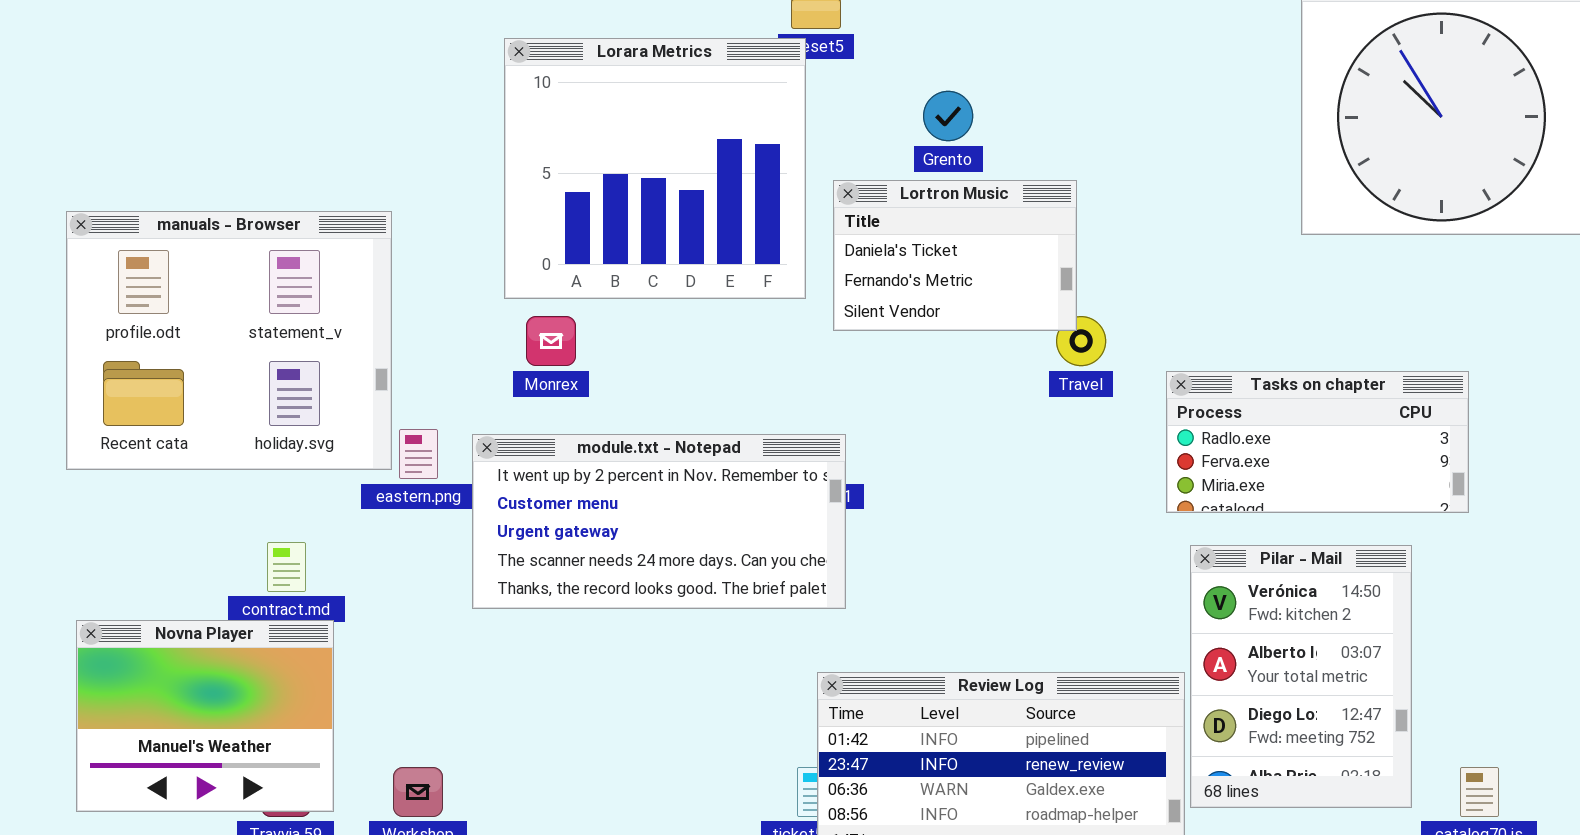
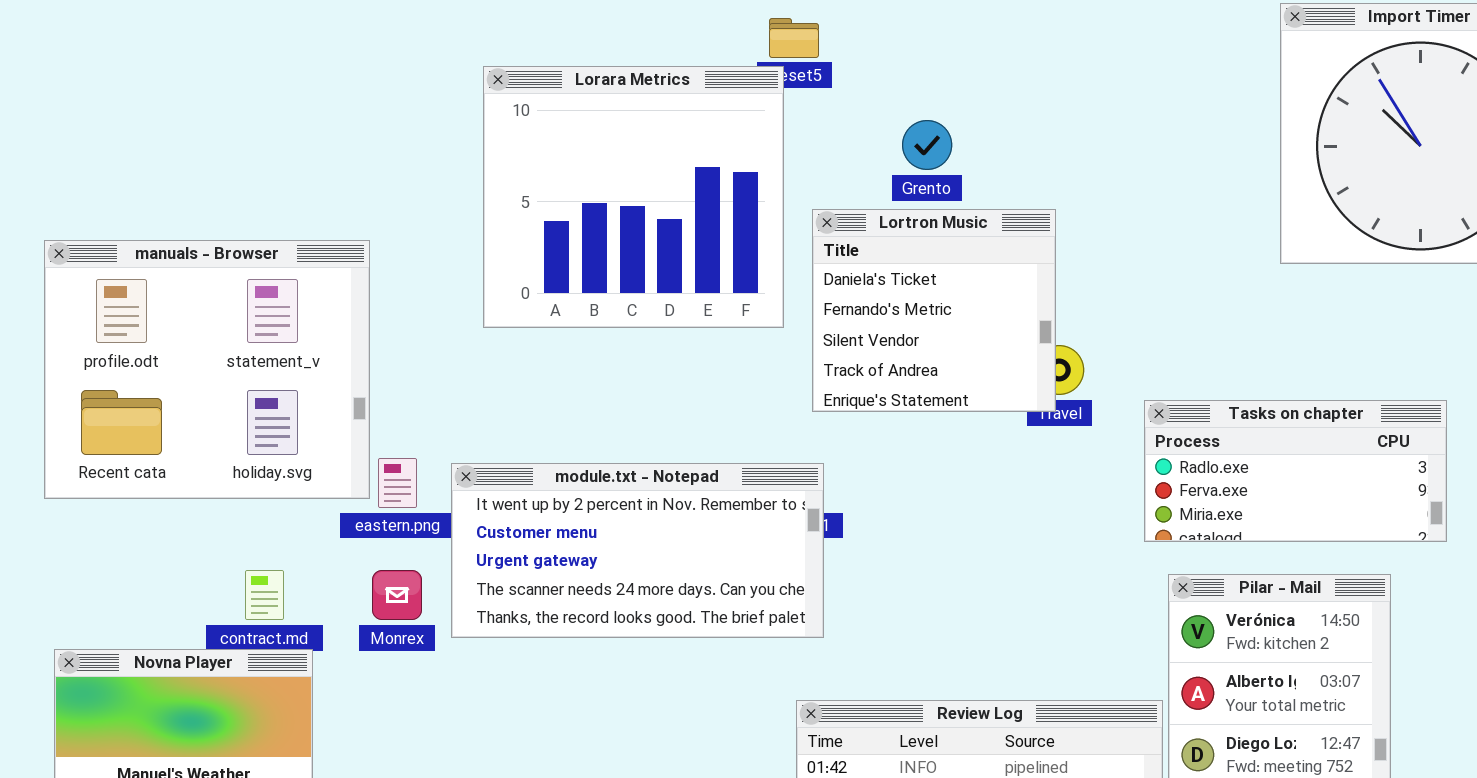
Lortron Music: [833,180,1077,331] -> [812,209,1056,412], resized
Monrex: [526,316,576,366] -> [372,570,422,620], moved

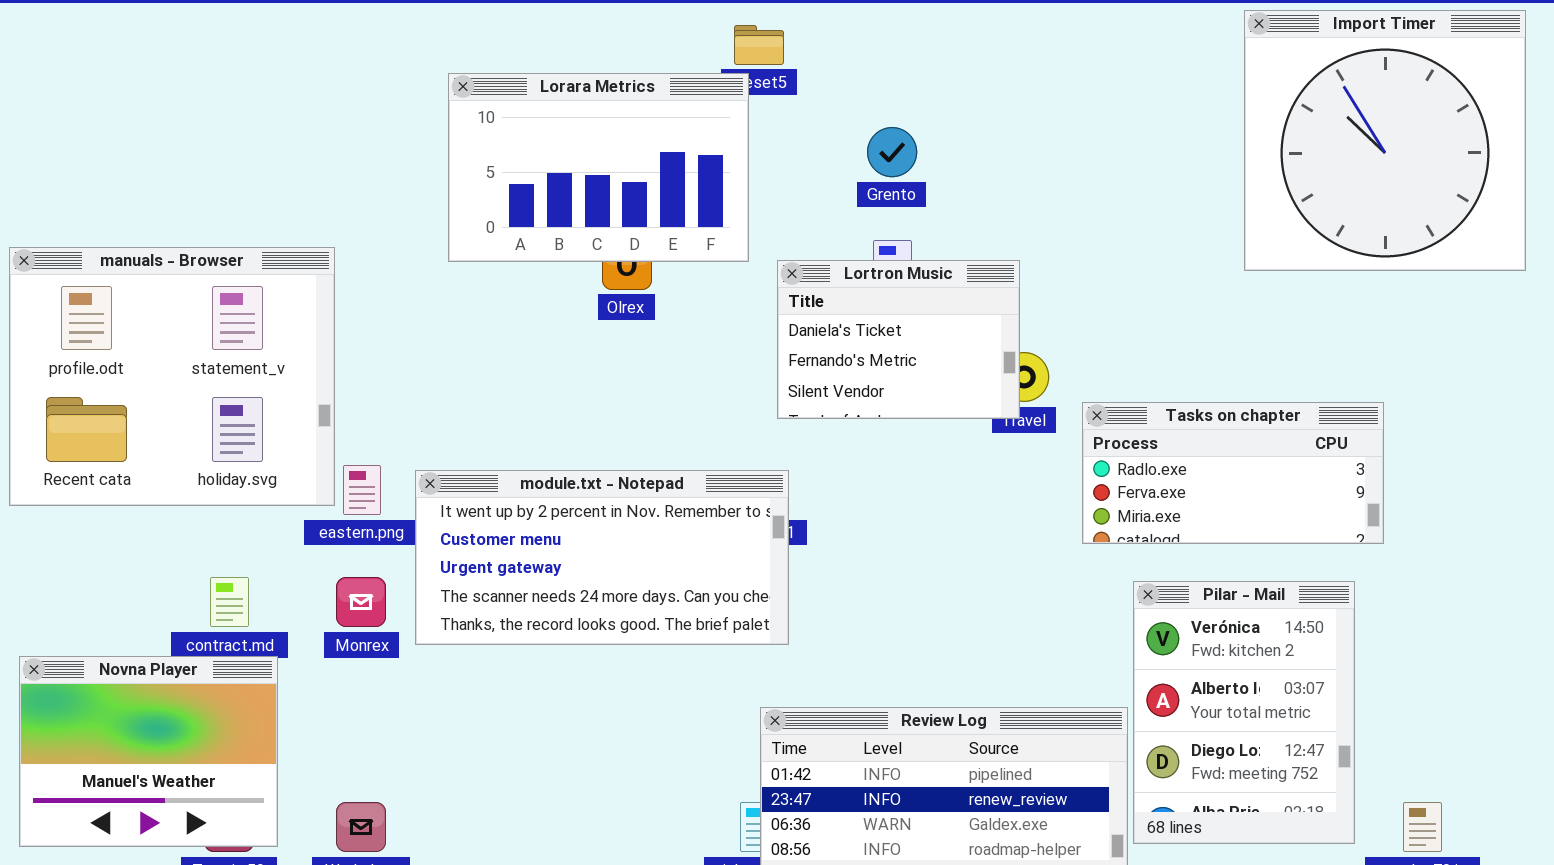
Lorara Metrics: [483,66,784,328] -> [448,73,749,262], resized
Lortron Music: [812,209,1056,412] -> [777,260,1020,419], resized
Tasks on chapter: [1144,400,1447,542] -> [1082,402,1384,544], moved

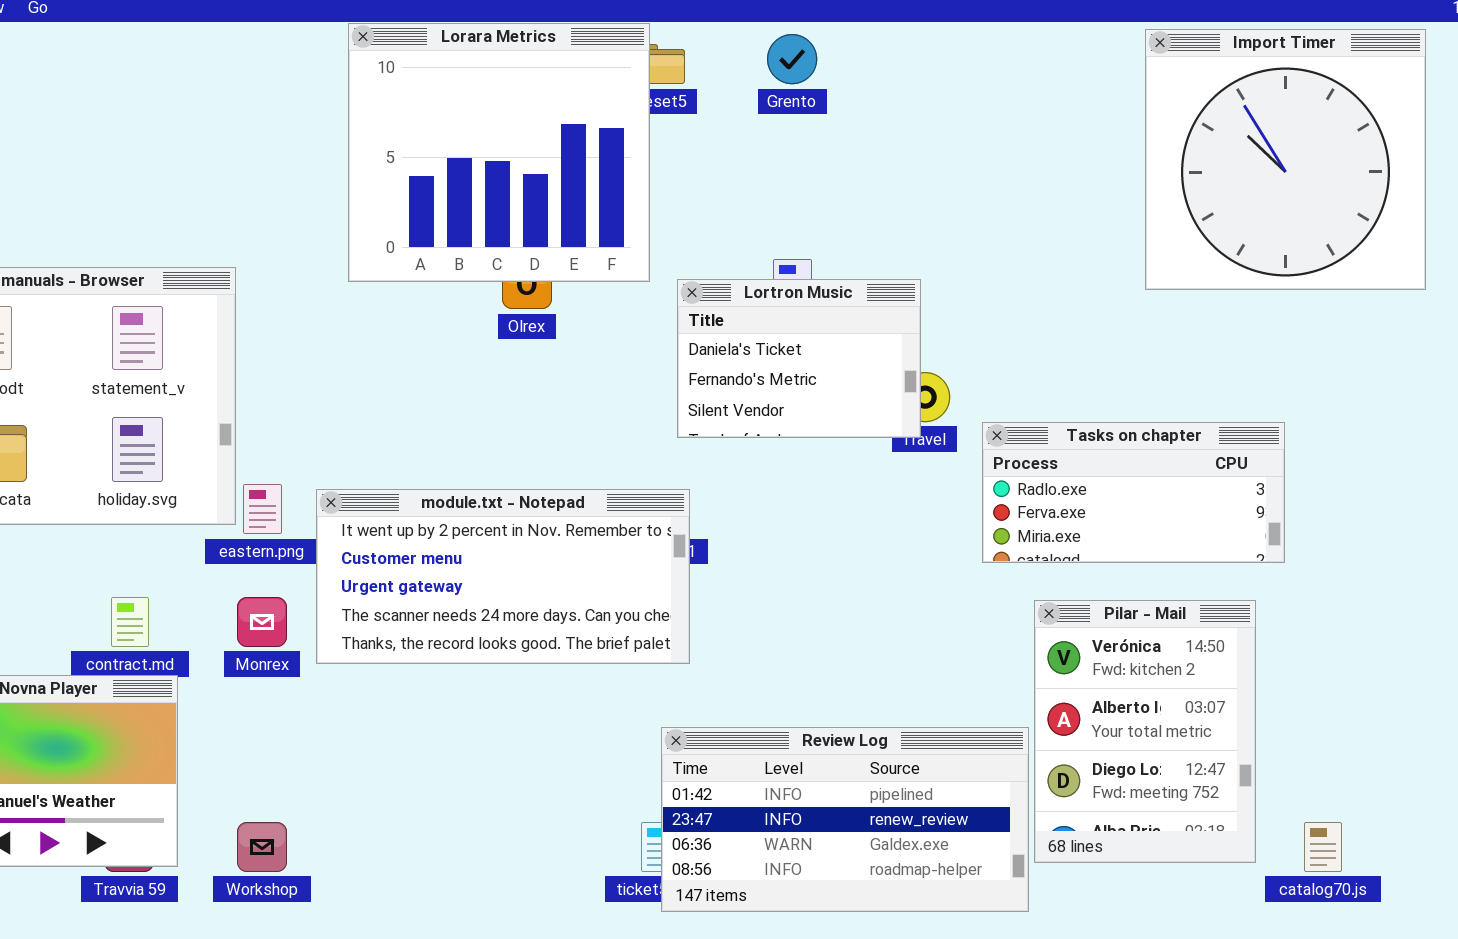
Lorara Metrics: [448,73,749,262] -> [348,23,650,282], resized
Grento: [867,127,917,177] -> [767,34,817,84], moved

